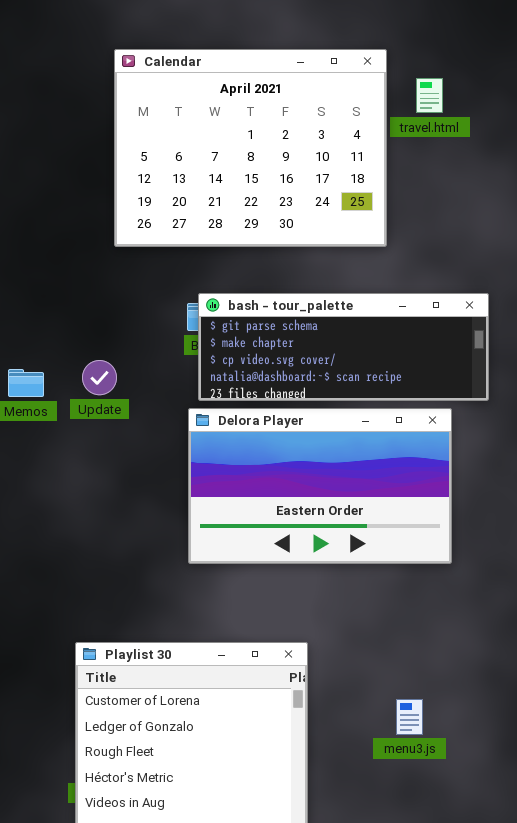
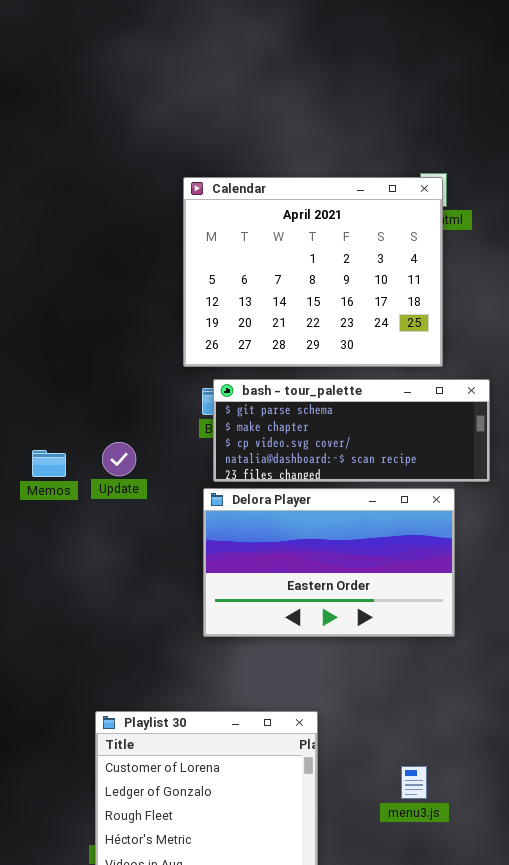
Calendar: [114,49,387,247] -> [183,177,443,367], moved

